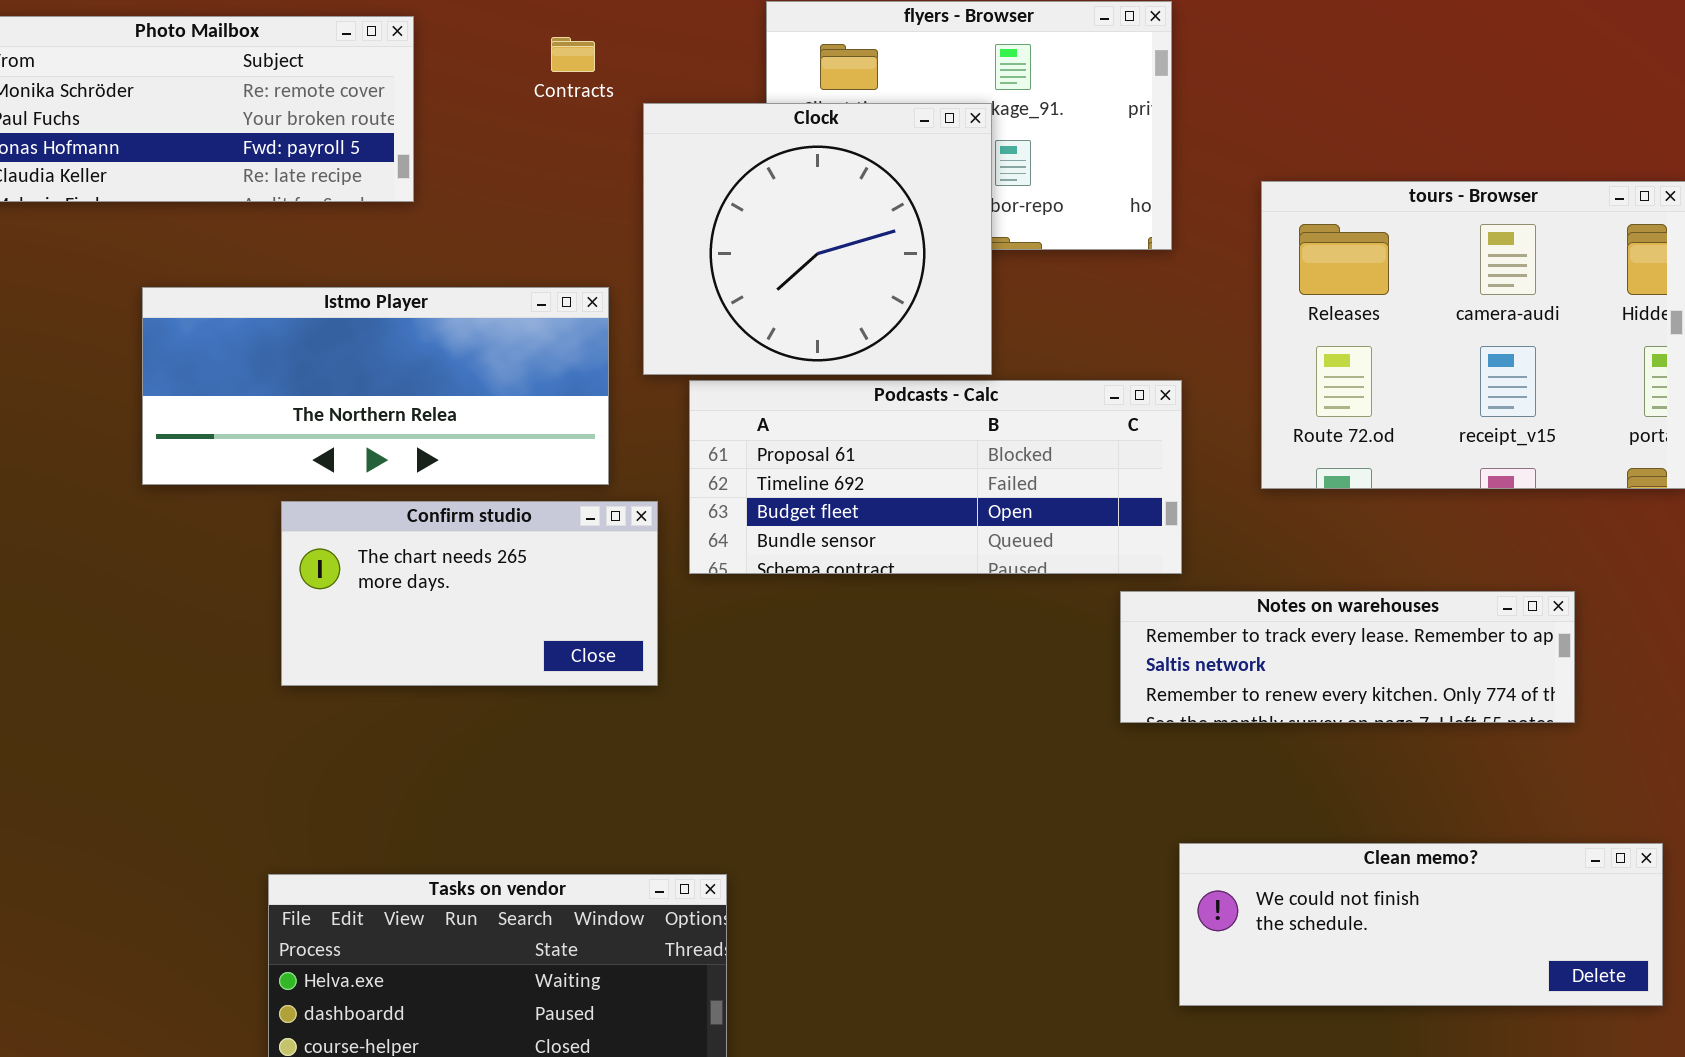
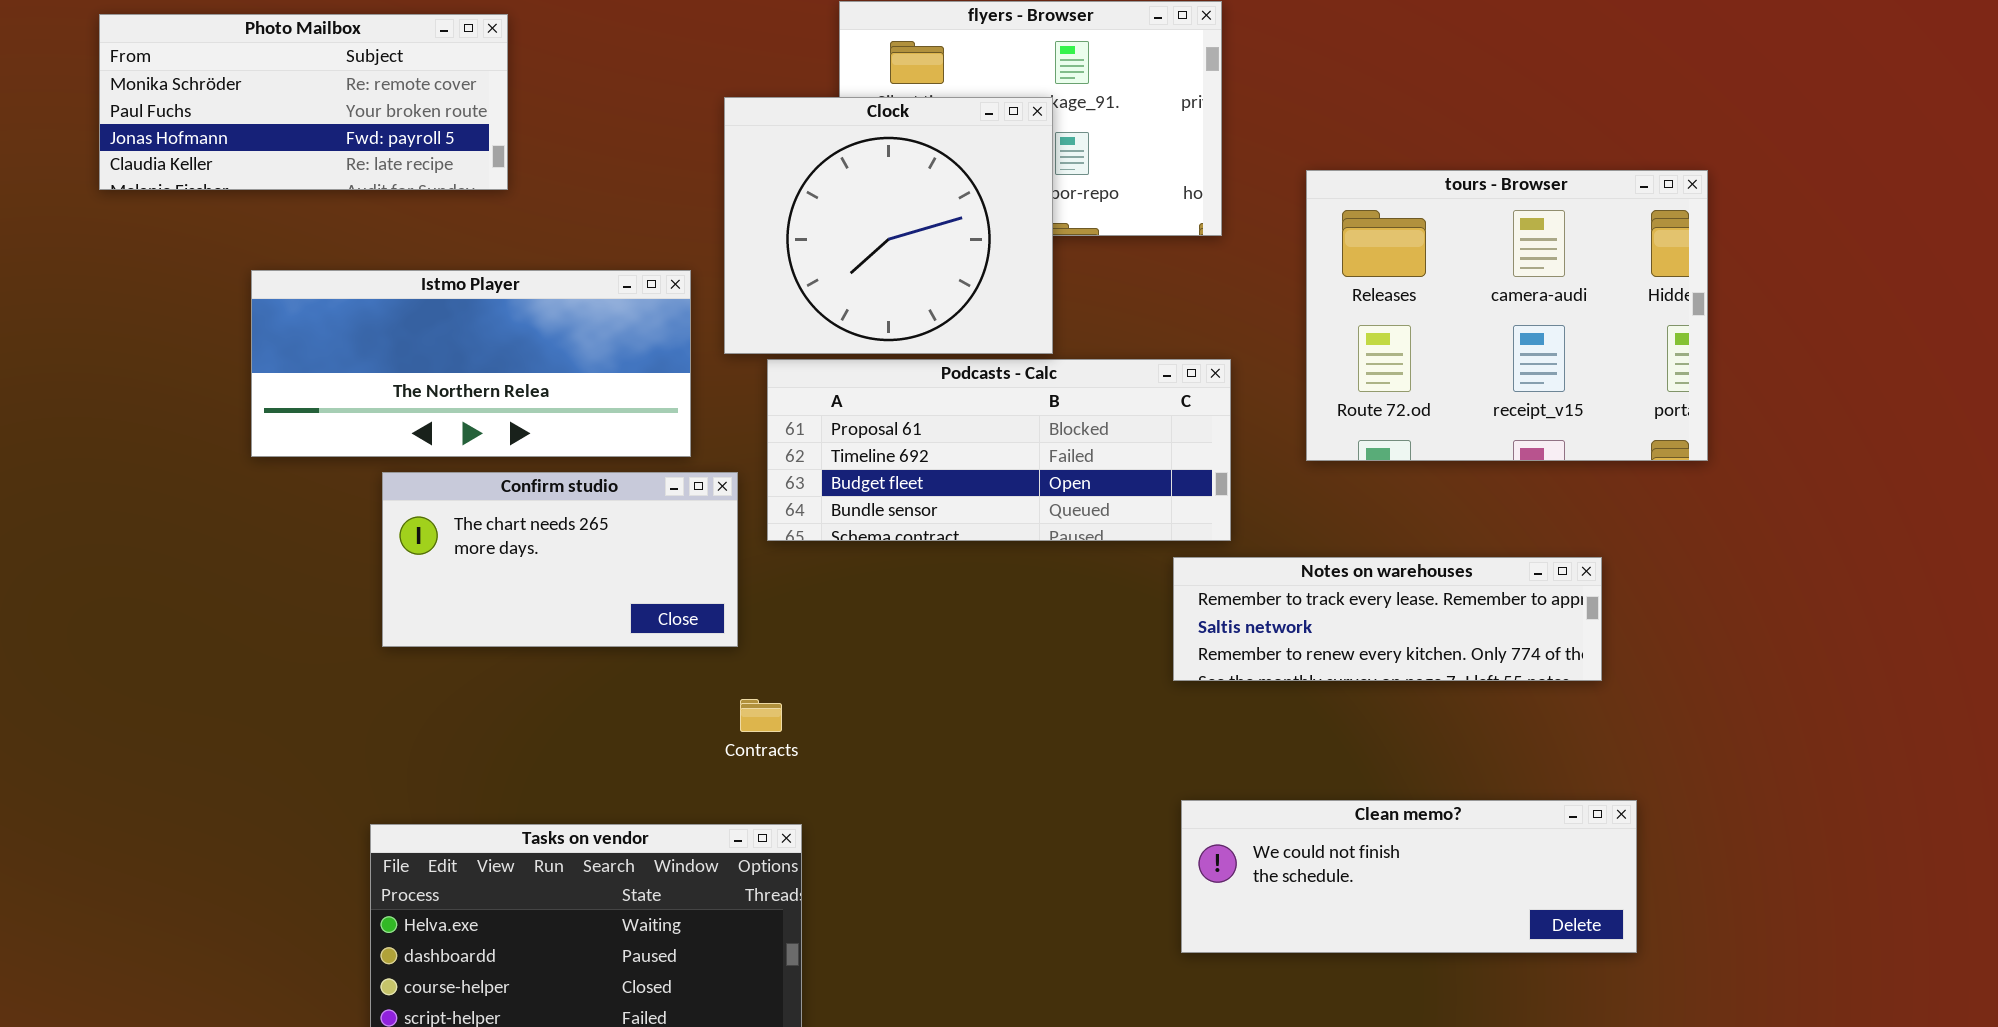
Contracts: [551,37,595,72] -> [740,699,782,732], moved
Clean memo?: [1179,843,1663,1006] -> [1181,800,1637,953], moved

